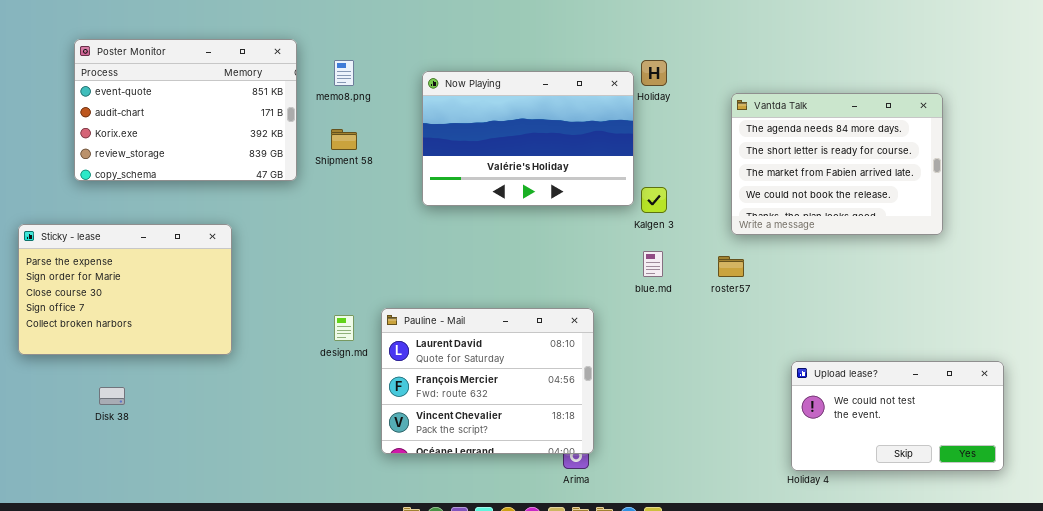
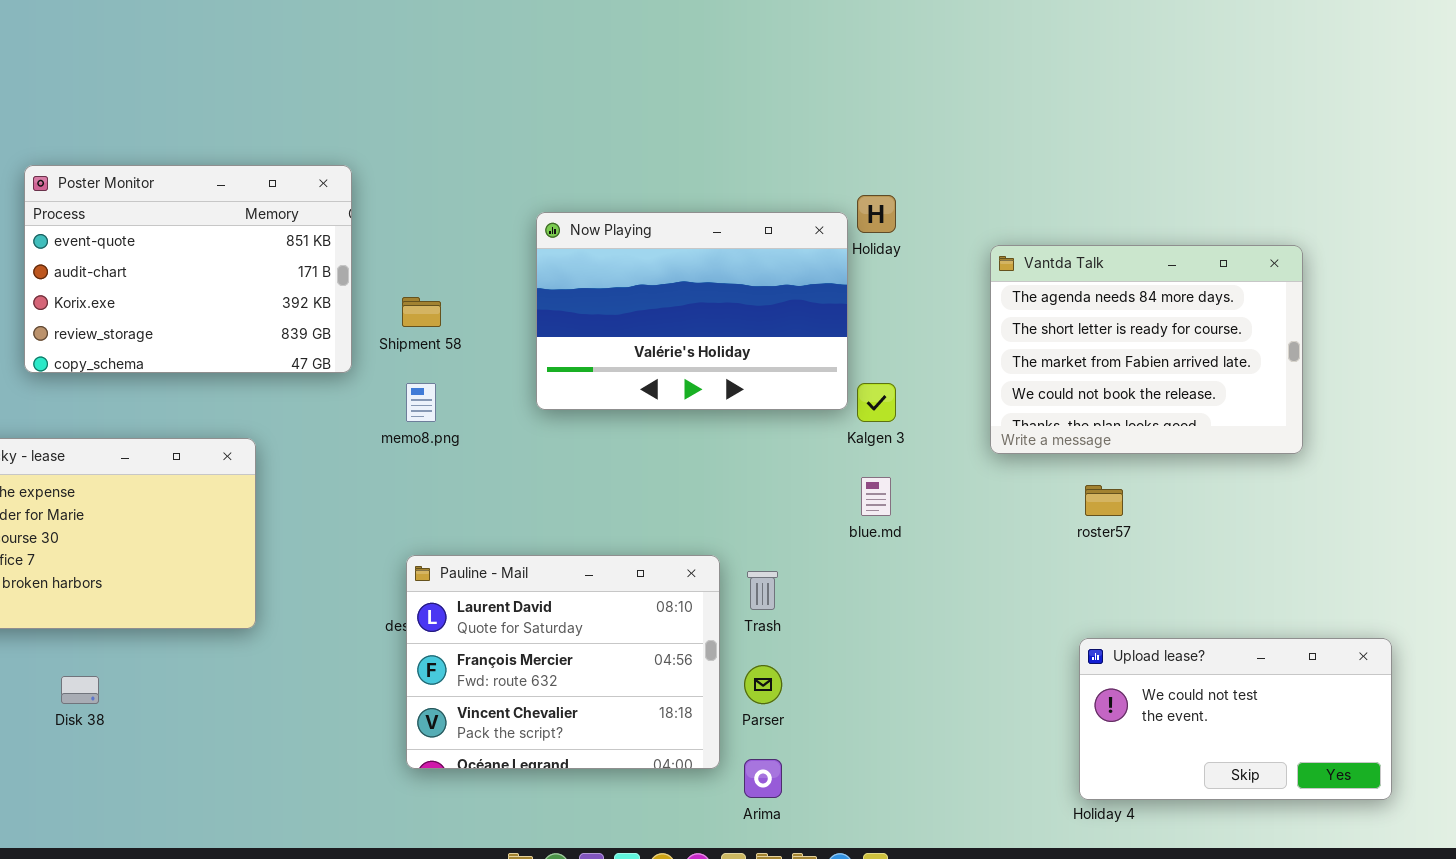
memo8.png: [334,60,354,86] -> [406,383,436,422], moved
roster57: [718,256,744,277] -> [1085,485,1123,516], moved
Pauline - Mail: [381,308,594,454] -> [406,555,720,769], moved

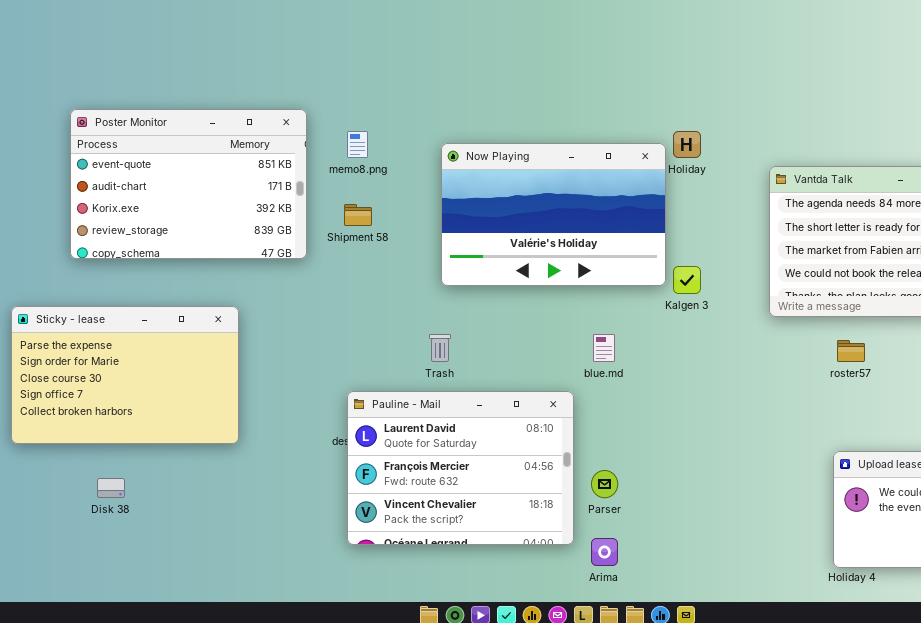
memo8.png: [406,383,436,422] -> [347,131,368,158], moved
blue.md: [861,477,891,516] -> [593,334,615,362], moved
Trash: [747,571,778,610] -> [429,334,451,362], moved

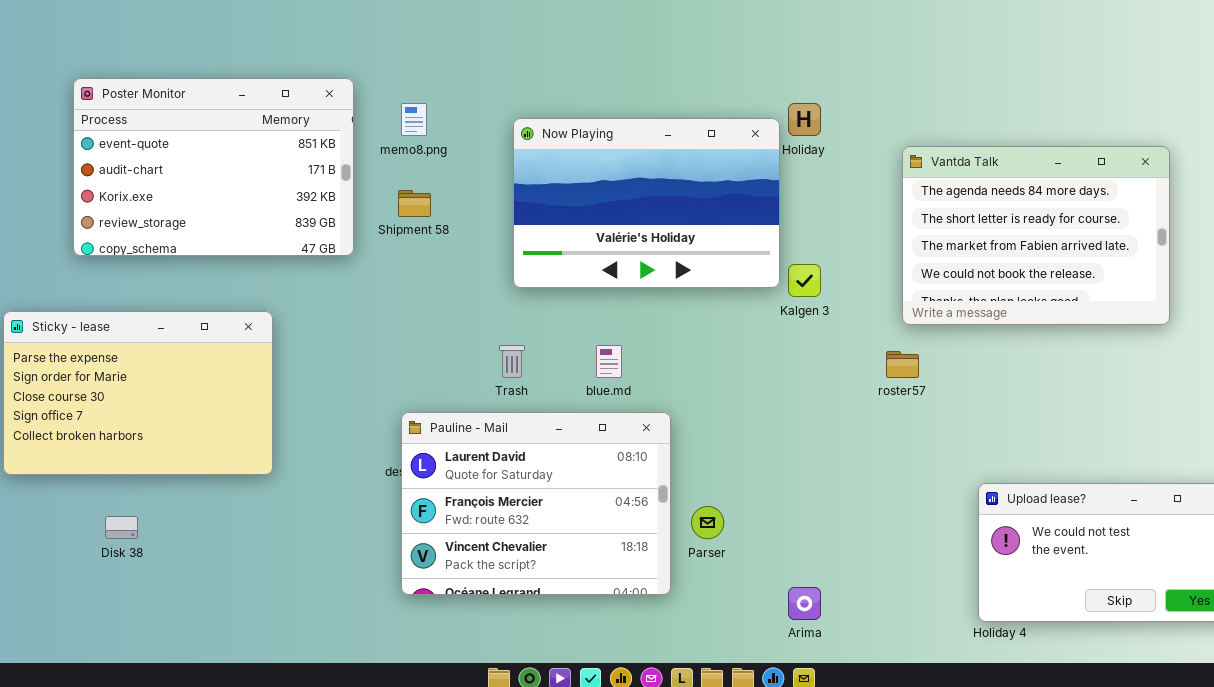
blue.md: [593,334,615,362] -> [596,345,622,378], moved
roster57: [837,340,865,362] -> [886,351,919,378], moved
Arima: [591,538,618,566] -> [788,587,821,620], moved

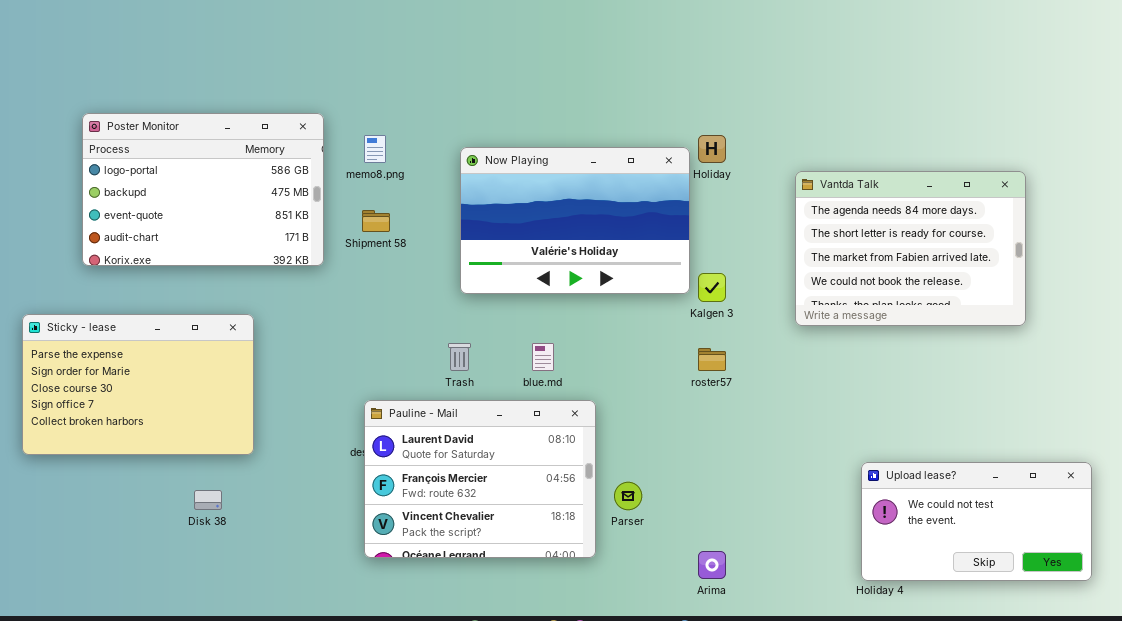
Poster Monitor: [73,78,354,256] -> [82,113,324,266], scrolled up 2 rows
roster57: [886,351,919,378] -> [698,348,726,371], moved
Disk 38: [105,516,138,539] -> [194,490,222,510], moved

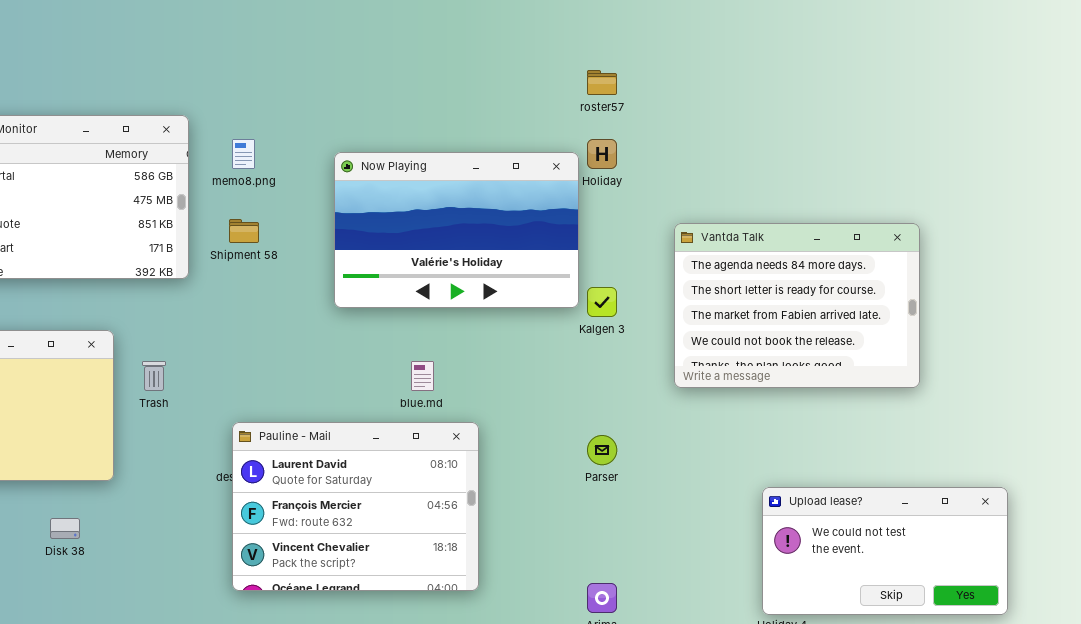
Vantda Talk: [795,171,1026,326] -> [674,223,920,388], moved
Trash: [448,343,471,371] -> [142,361,166,391], moved
roster57: [698,348,726,371] -> [587,70,617,95], moved
Parser: [614,482,642,510] -> [587,435,617,465], moved

